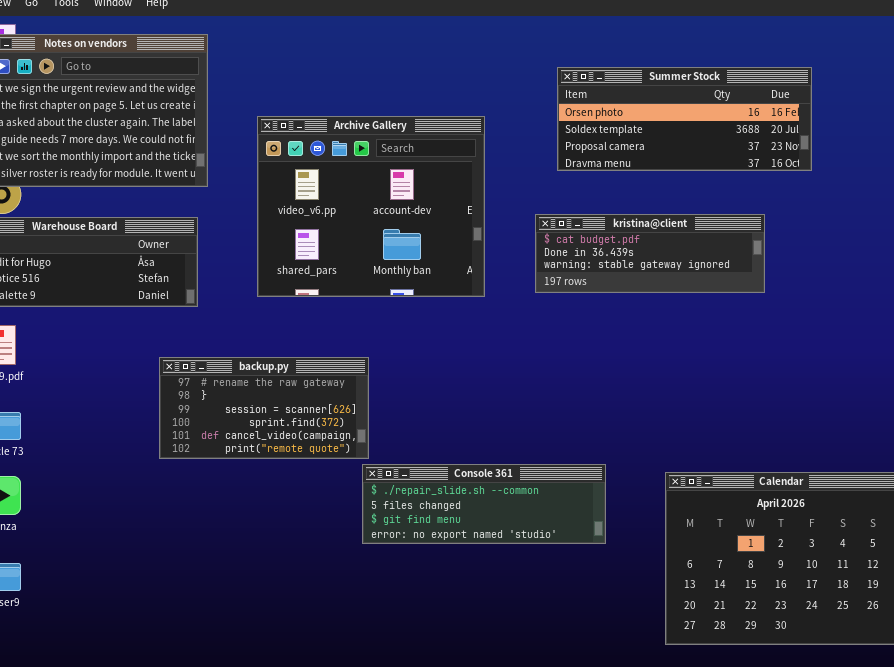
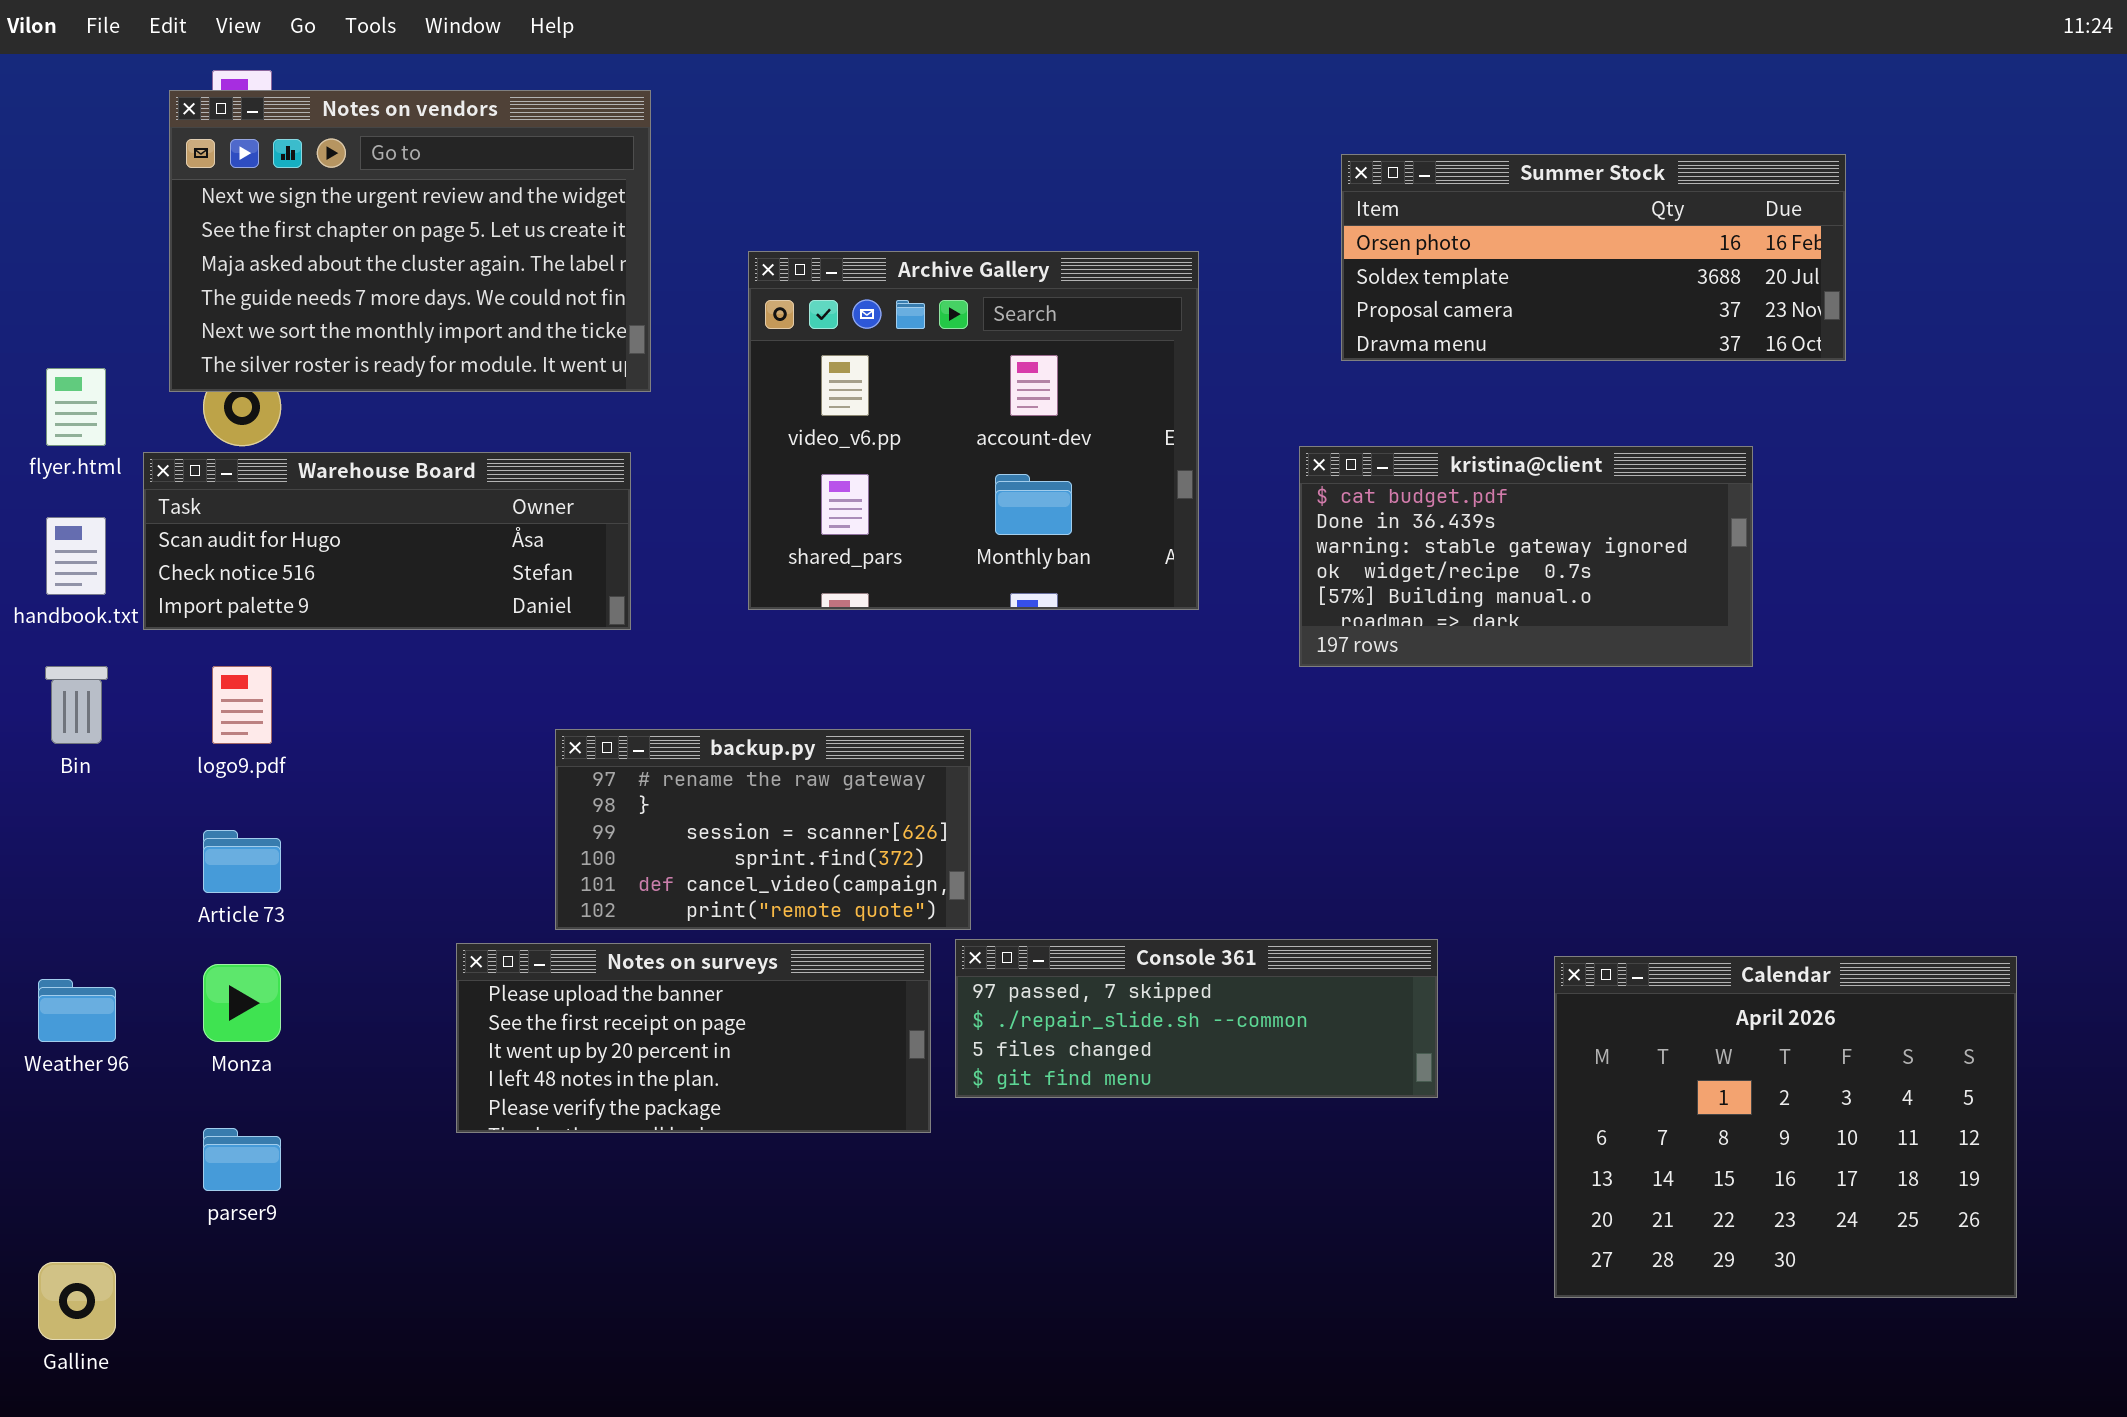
kristina@client: [535,214,765,293] -> [1299,446,1753,667], resized
Console 361: [362,464,606,544] -> [955,939,1438,1098], scrolled up 1 row
Notes on surveys: none -> [456,943,931,1133], opened

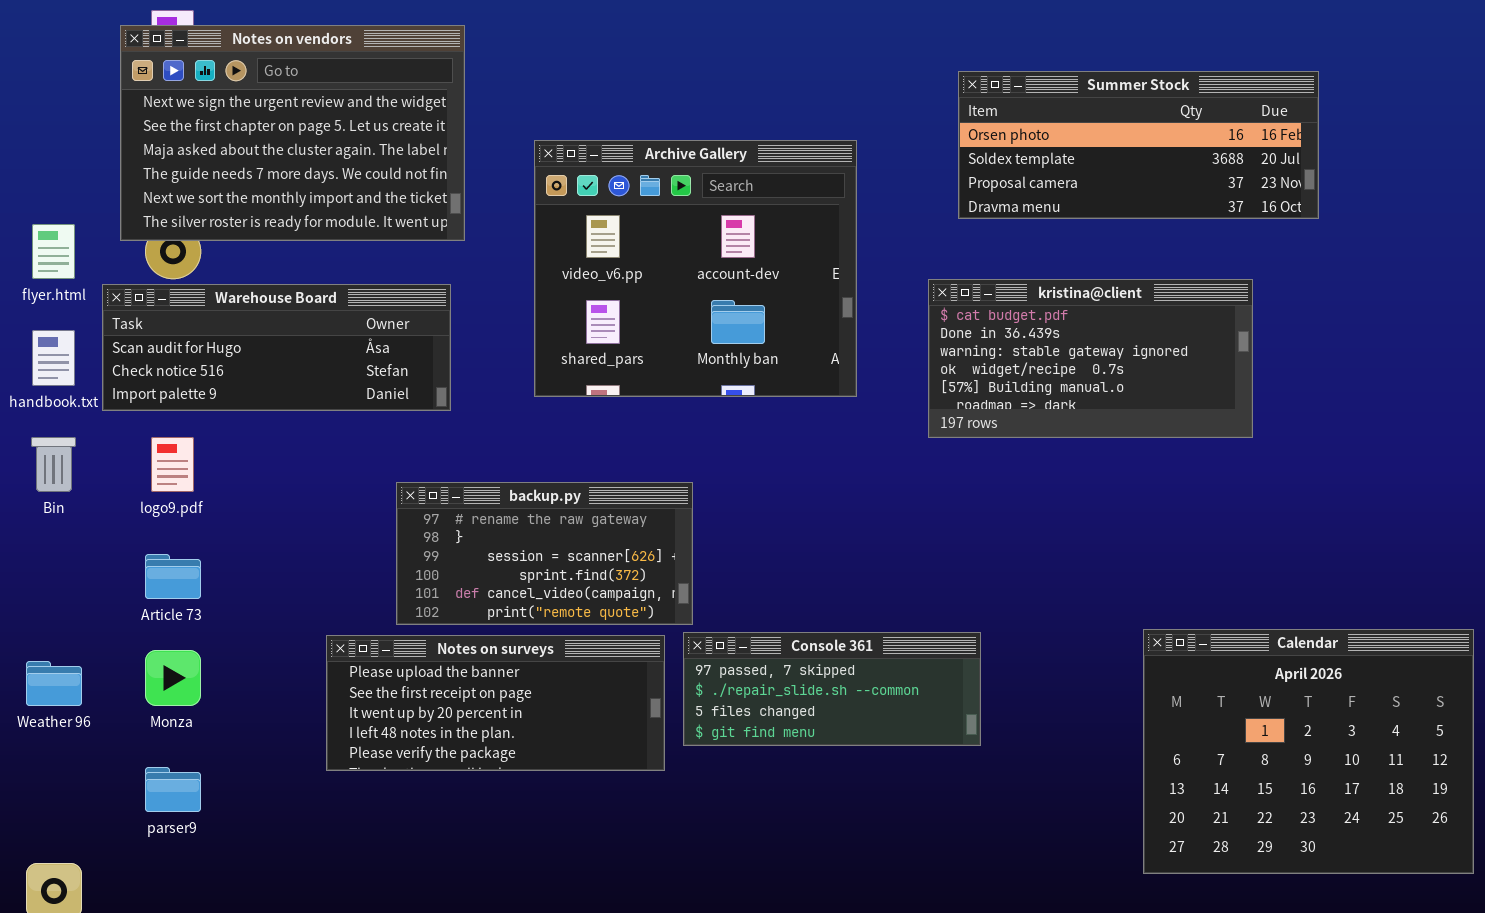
Console 361: [955,939,1438,1098] -> [683,632,981,746], resized
Calendar: [1554,956,2017,1298] -> [1143,629,1474,874], moved

